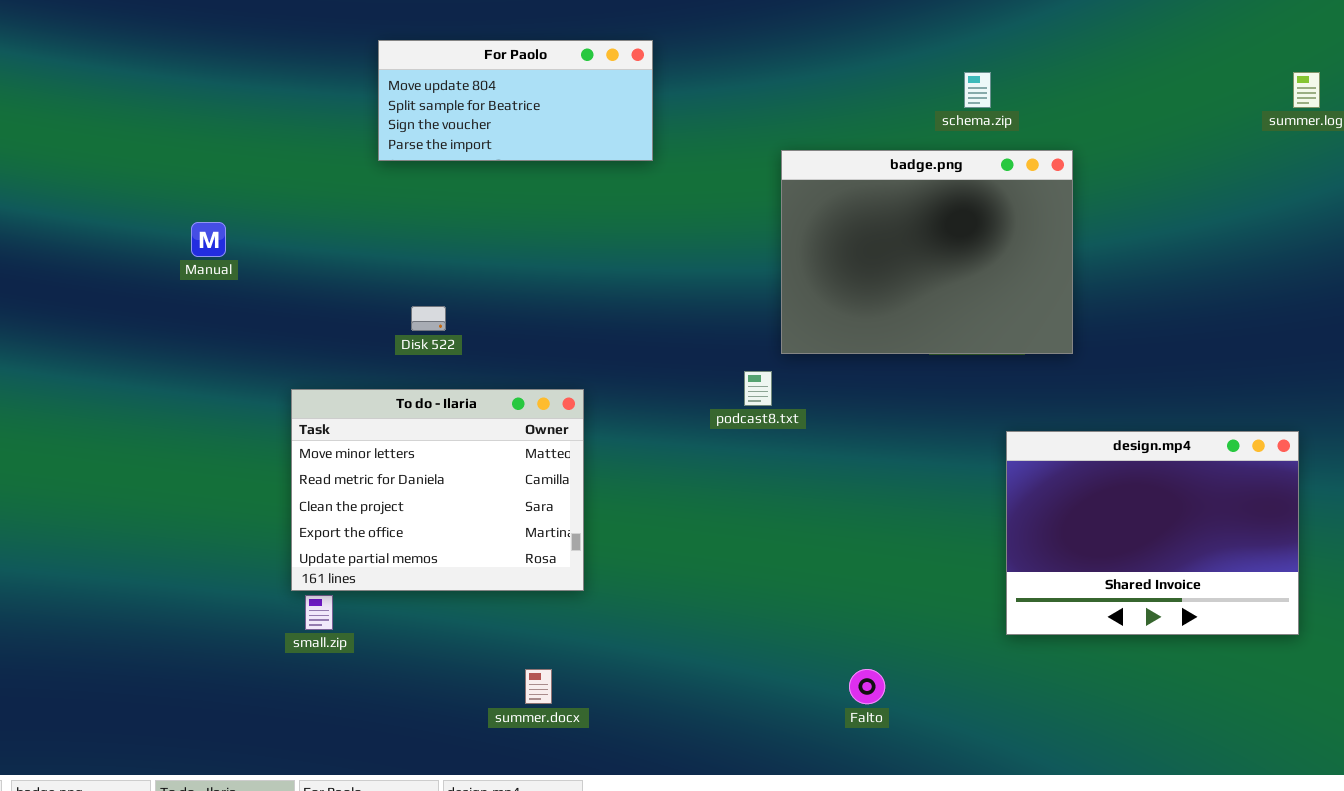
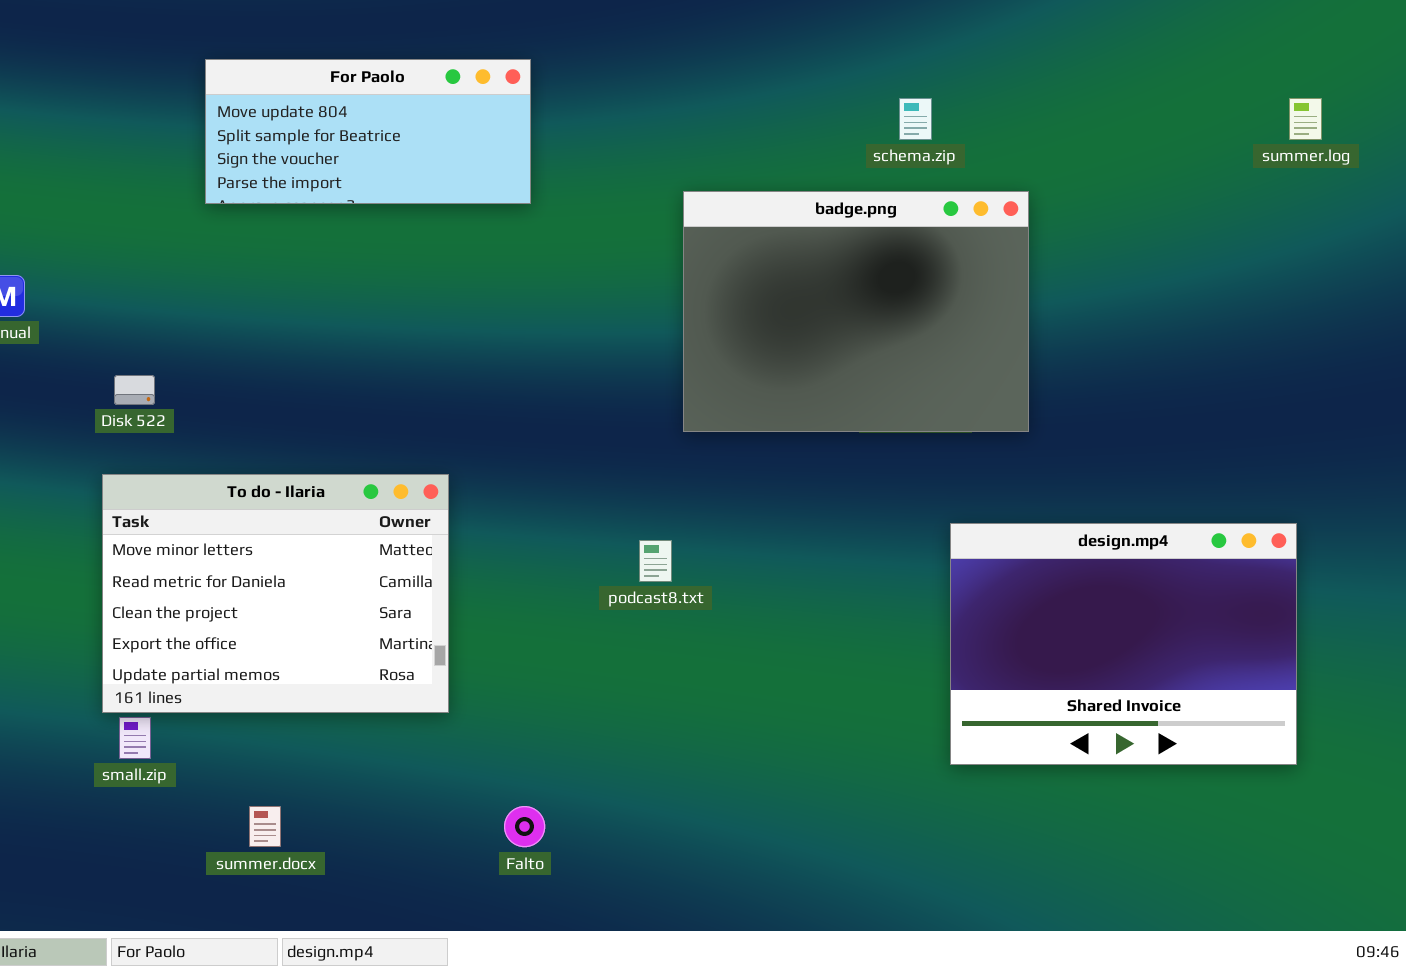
Disk 522: [411,306,446,331] -> [114,375,155,405], moved
podcast8.txt: [744,371,772,406] -> [639,540,672,582], moved
summer.docx: [525,669,552,704] -> [249,806,281,847], moved
Falto: [849,669,885,704] -> [504,806,545,847], moved

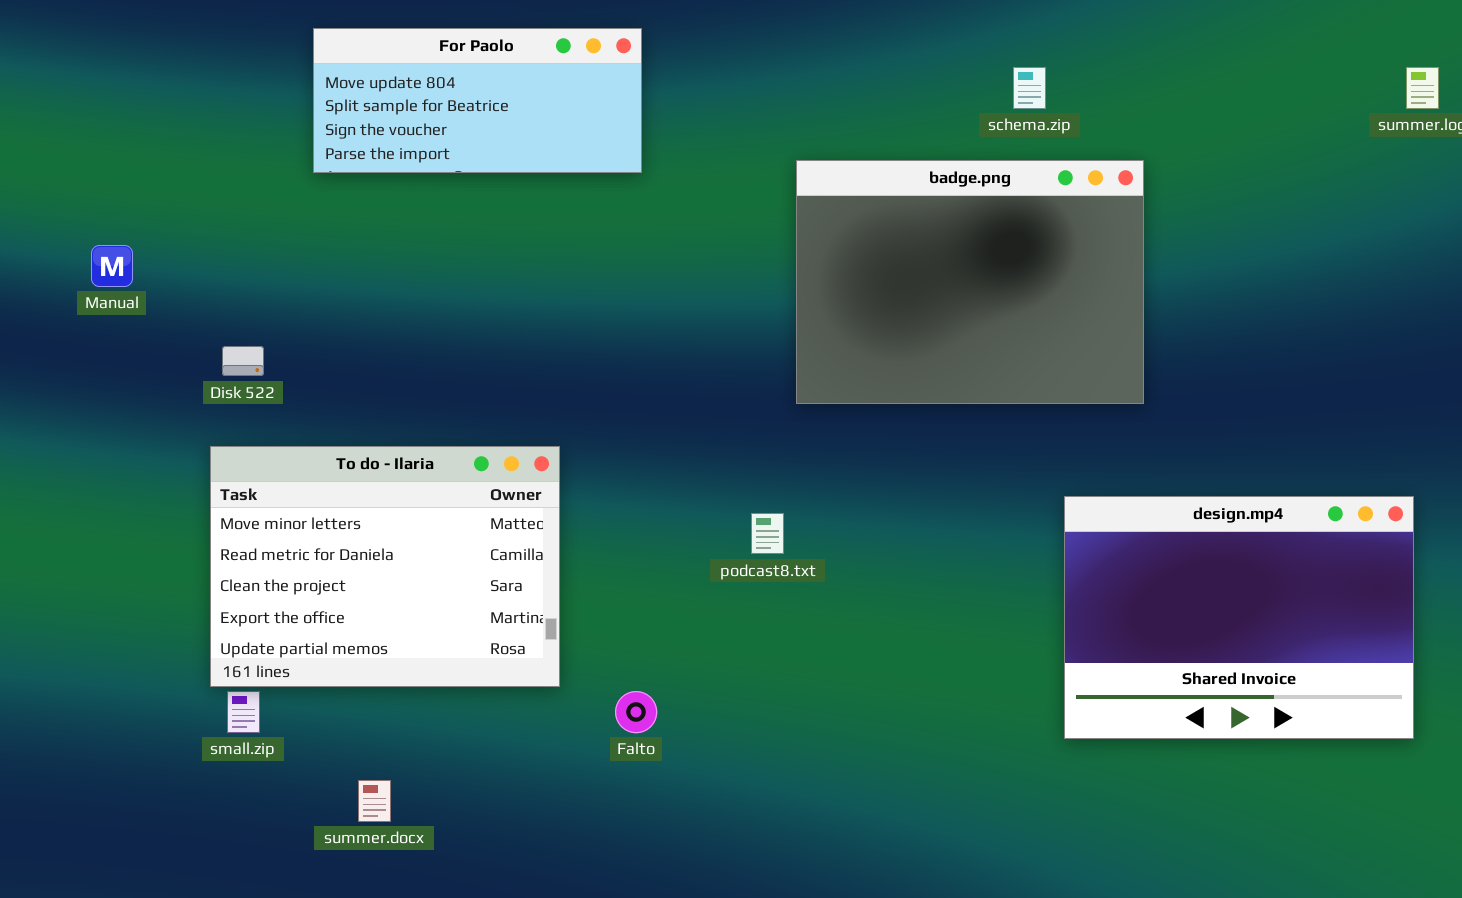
Falto: [504,806,545,847] -> [615,691,657,733], moved

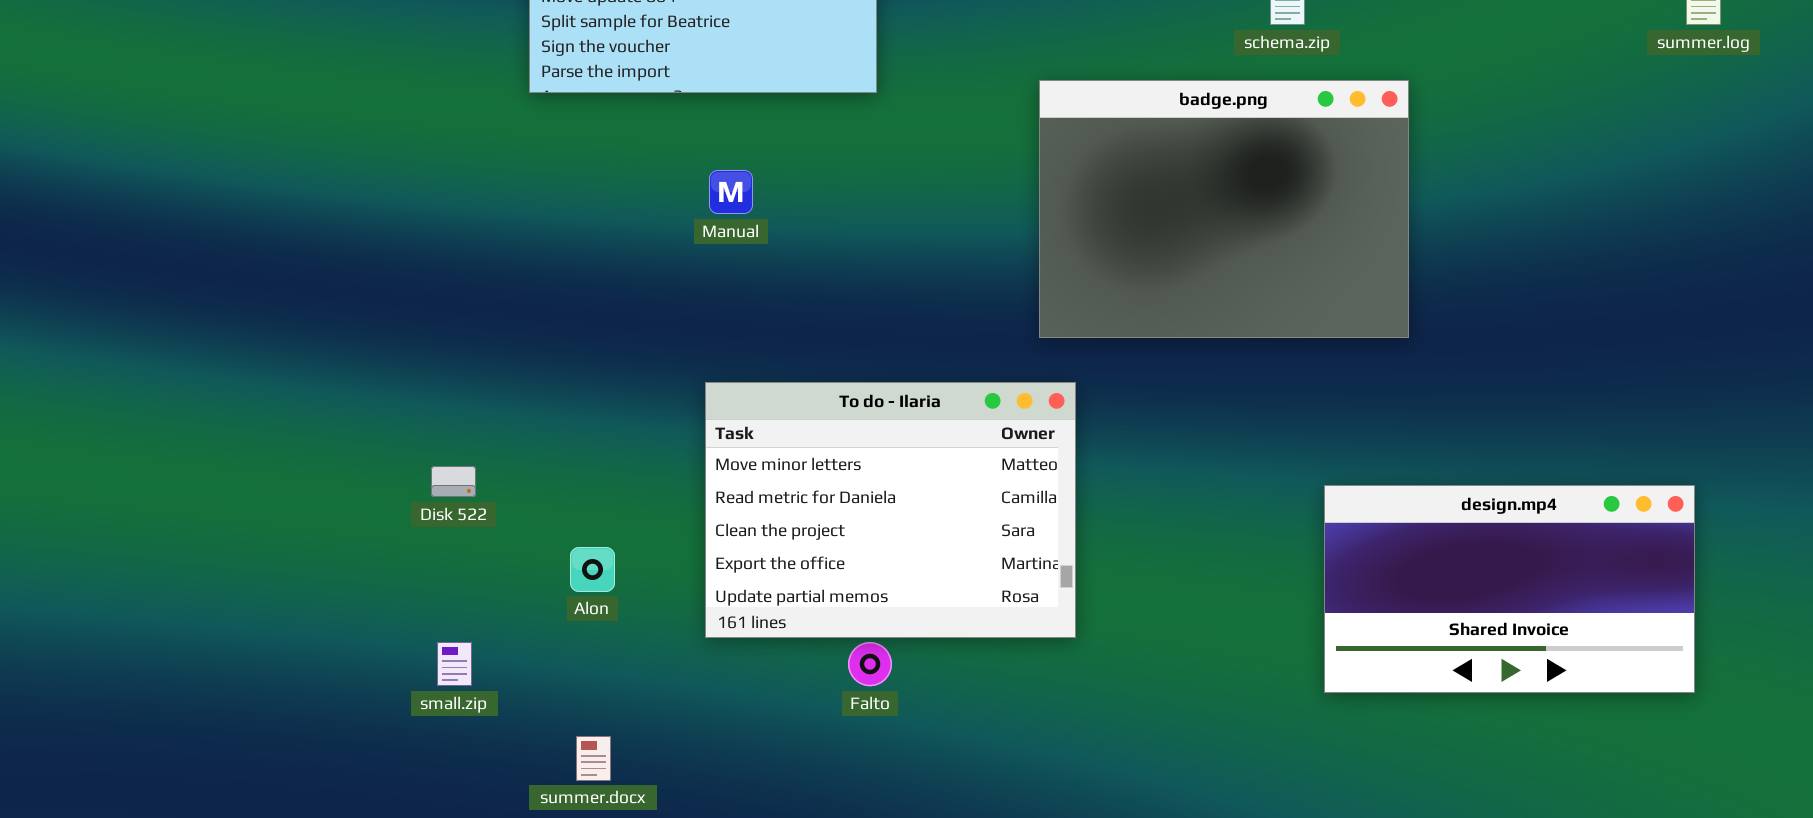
Manual: [91,245,133,287] -> [709,170,753,214], moved
Disk 522: [222,346,264,376] -> [431,466,476,497], moved
To do - Ilaria: [210,446,560,687] -> [705,382,1076,638], moved
design.mp4: [1064,496,1414,739] -> [1324,485,1695,693], resized

